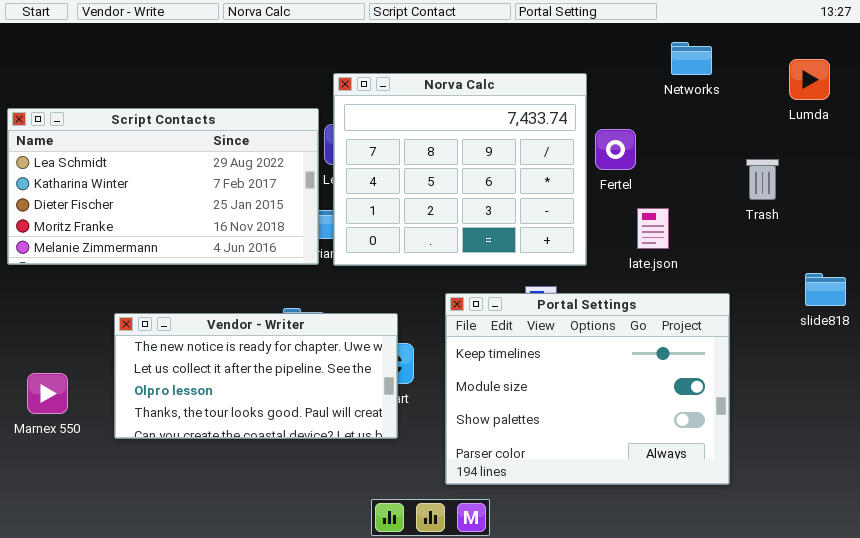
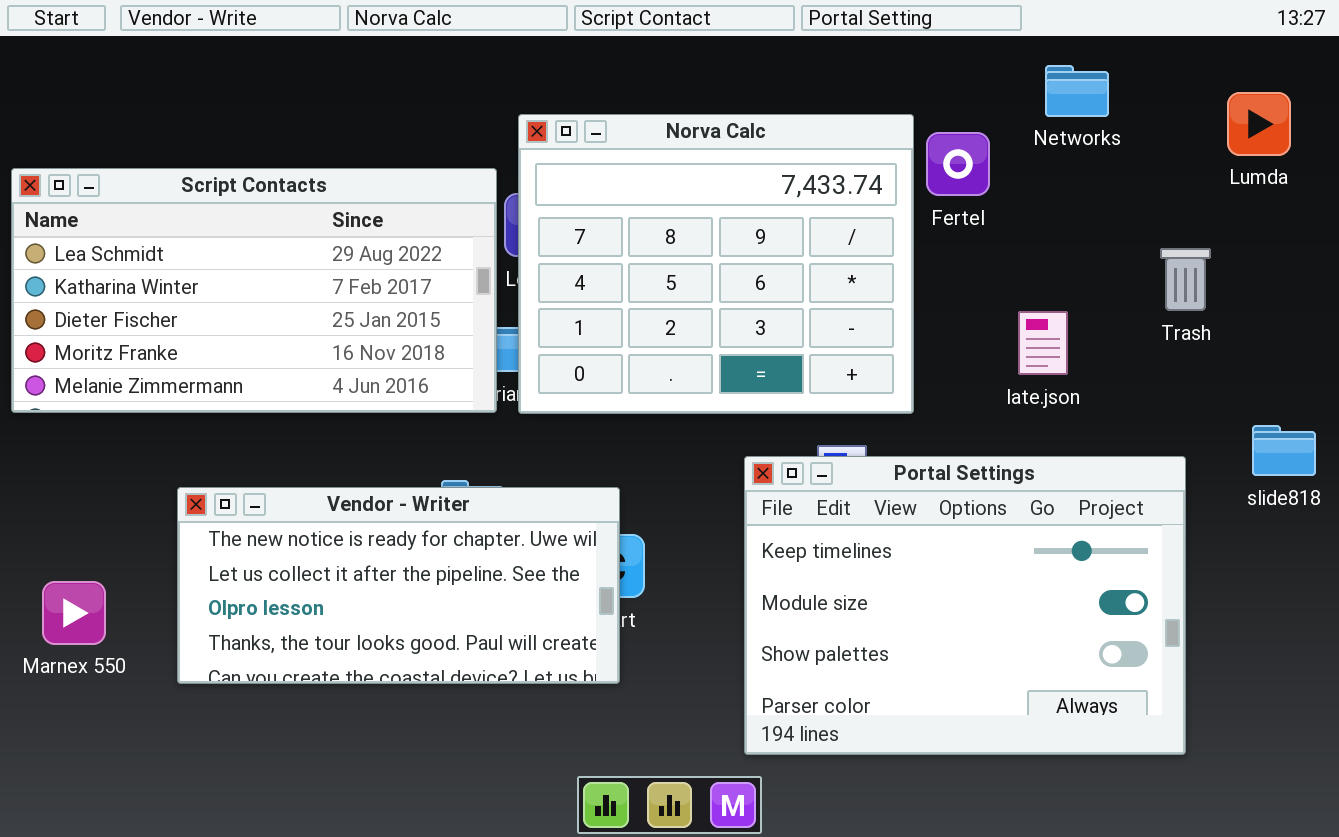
Fertel: [595,129,636,170] -> [926,132,990,196], moved
late.json: [637,208,669,249] -> [1018,311,1068,375], moved
Portal Settings: [445,293,730,485] -> [744,456,1186,755], moved

